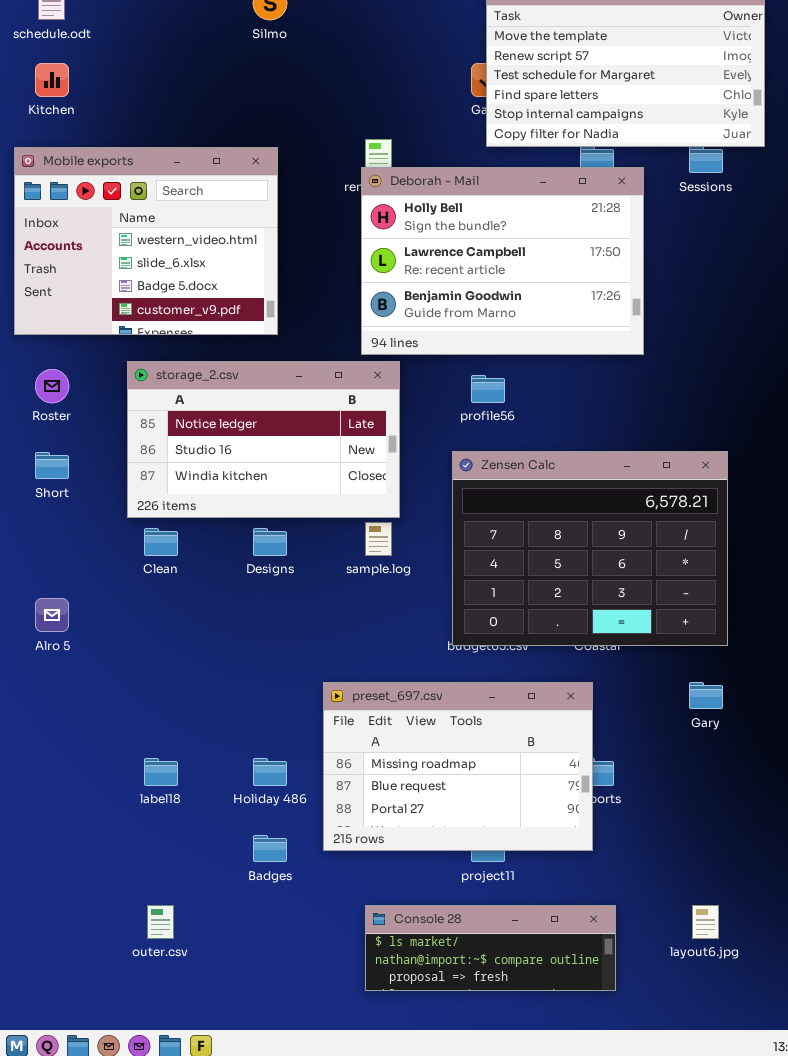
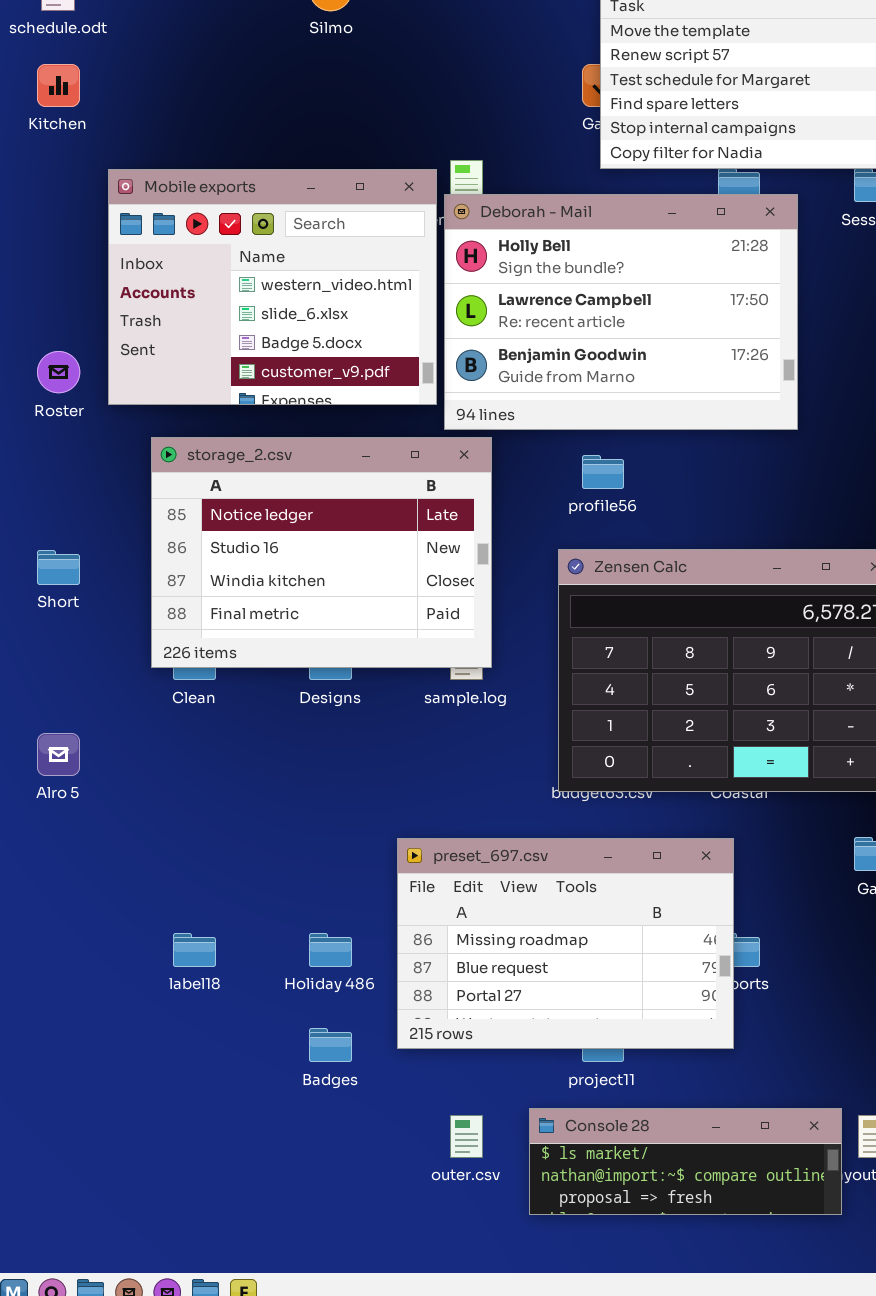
Mobile exports: [14,147,278,335] -> [108,169,437,405], moved
storage_2.csv: [127,361,400,518] -> [151,437,492,668], resized
Roster: [35,369,69,403] -> [37,351,80,393], moved
outer.csv: [147,905,174,939] -> [450,1115,483,1158], moved
Console 28: [365,905,616,991] -> [529,1108,842,1215], moved

